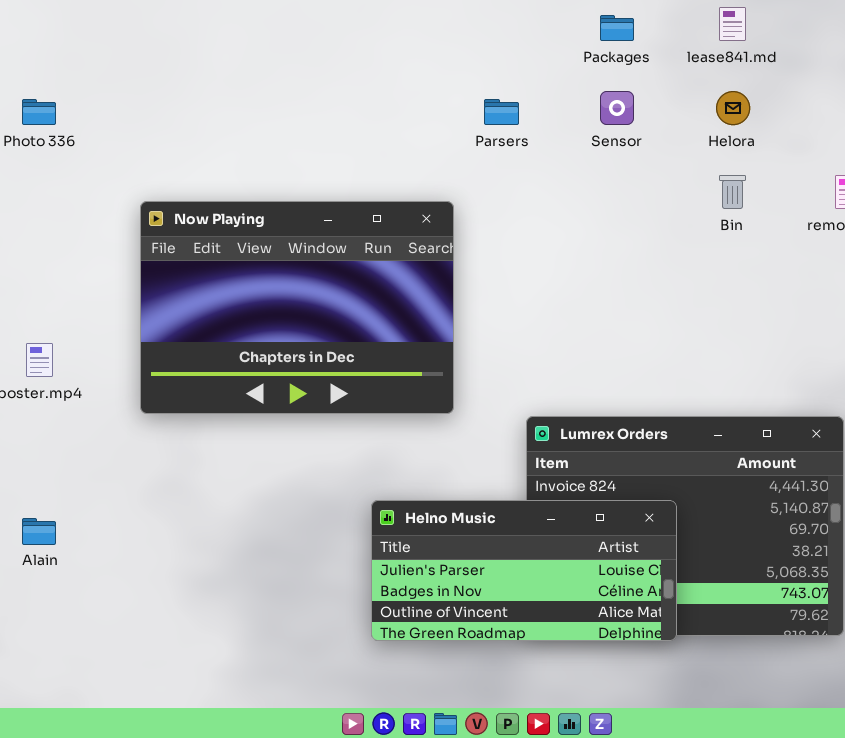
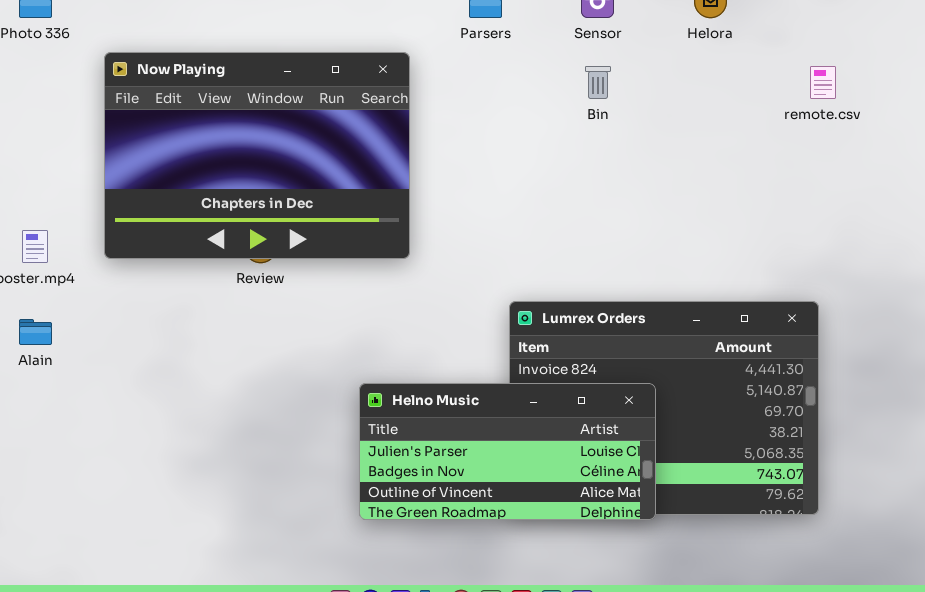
Bin: [719,175,746,209] -> [585,66,611,99], moved
Now Playing: [140,201,454,414] -> [104,52,410,259], moved
Alain: [22,518,56,545] -> [19,319,52,345], moved

